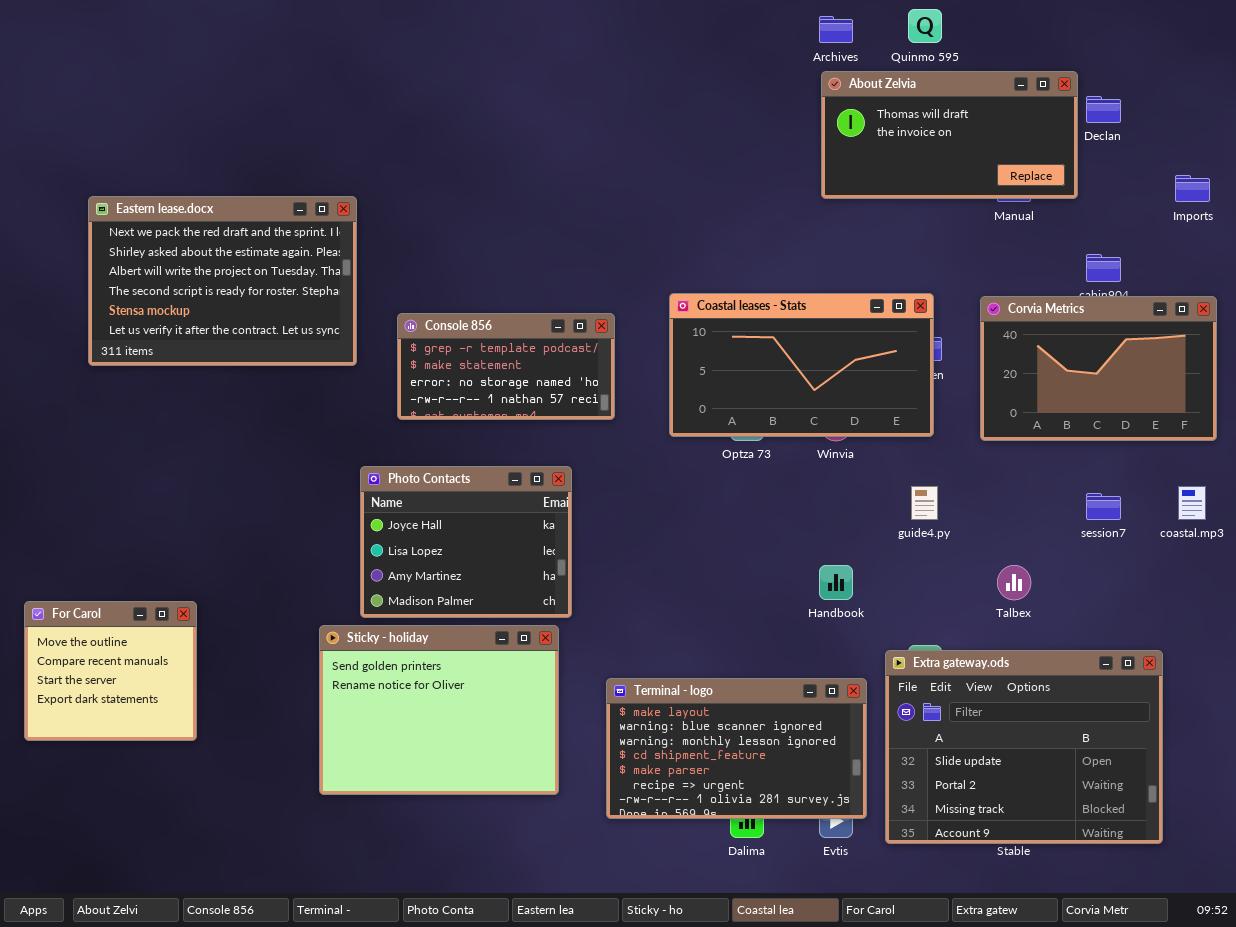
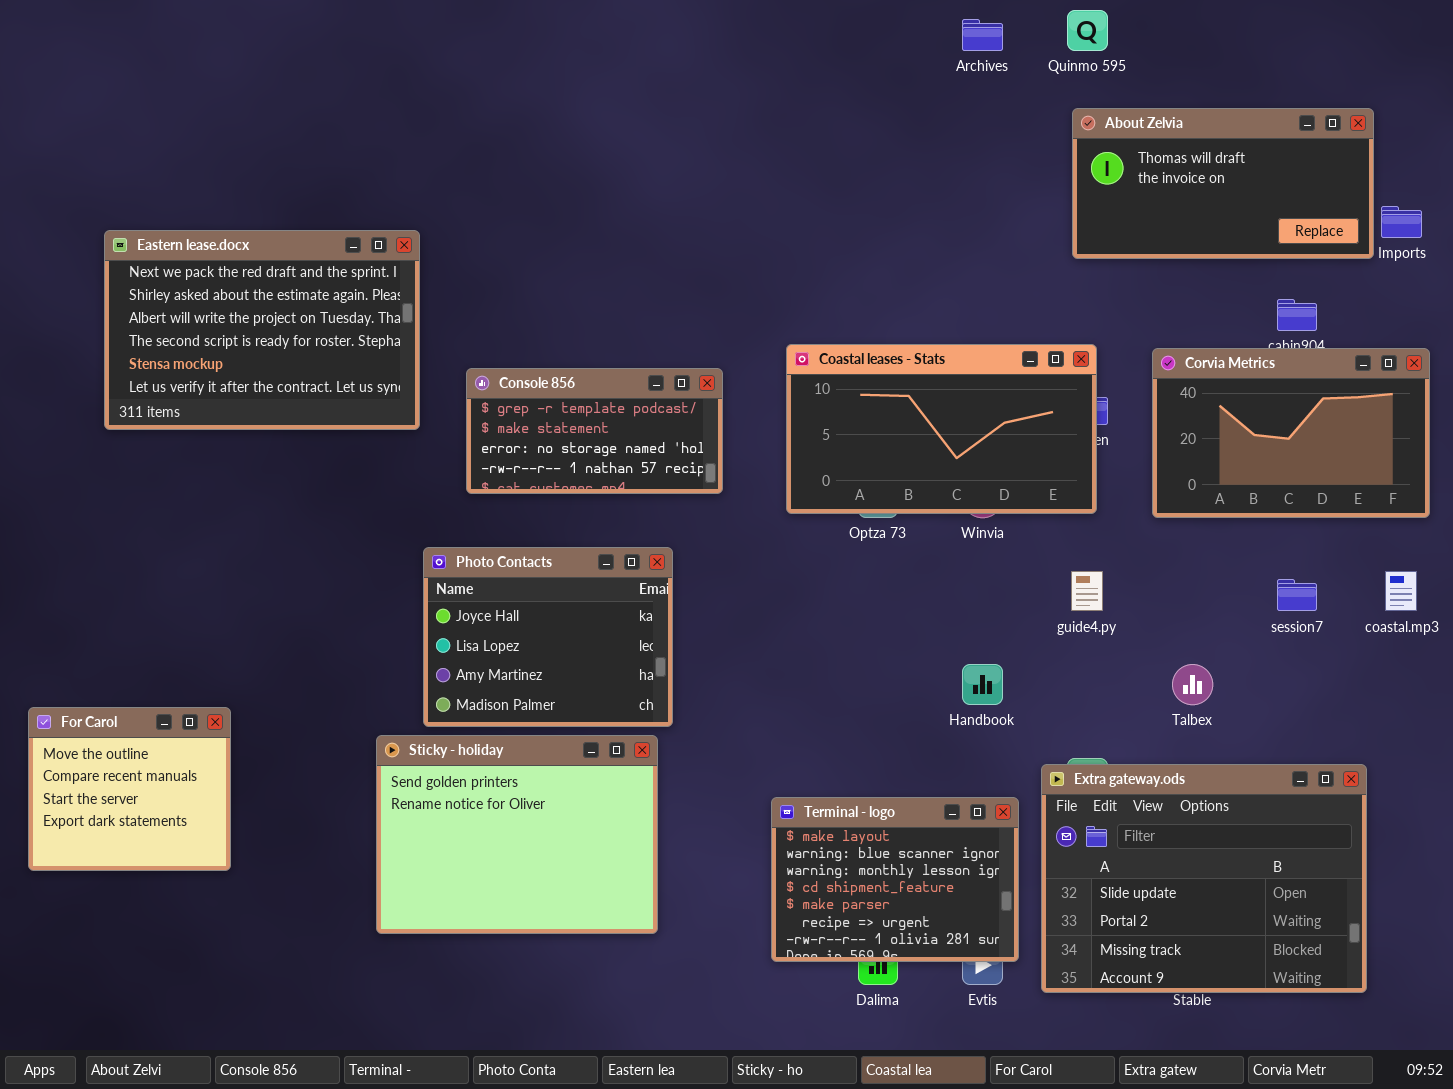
About Zelvia: [821,71,1078,199] -> [1072,108,1374,259], moved
Terminal - logo: [606,678,867,819] -> [771,797,1019,962], resized

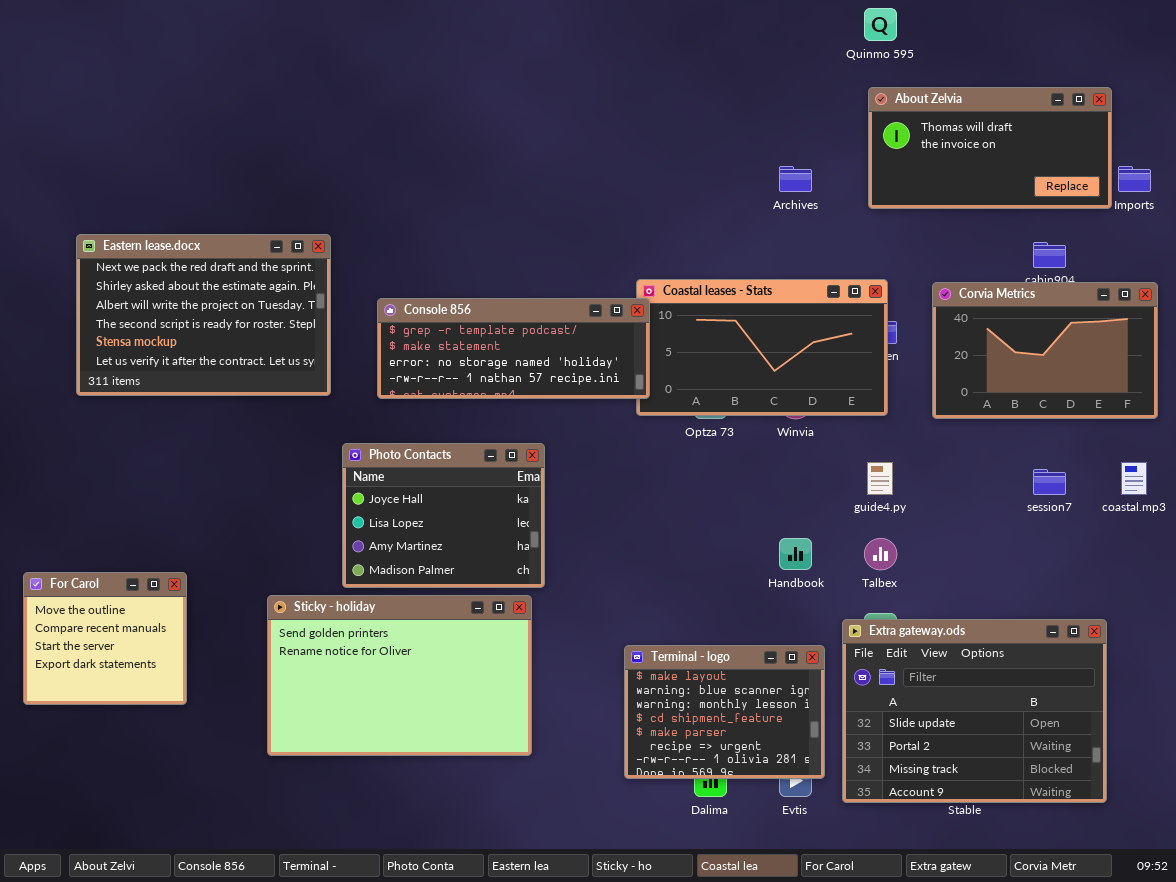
Archives: [962,19,1003,51] -> [779,166,812,192], moved
Eastern lease.docx: [104,230,420,430] -> [76,234,331,396], moved
Console 856: [466,368,723,494] -> [377,298,650,399], resized
Talbex: [1172,664,1213,705] -> [864,538,897,570], moved
Sticky - holiday: [376,735,658,934] -> [267,595,532,756], resized

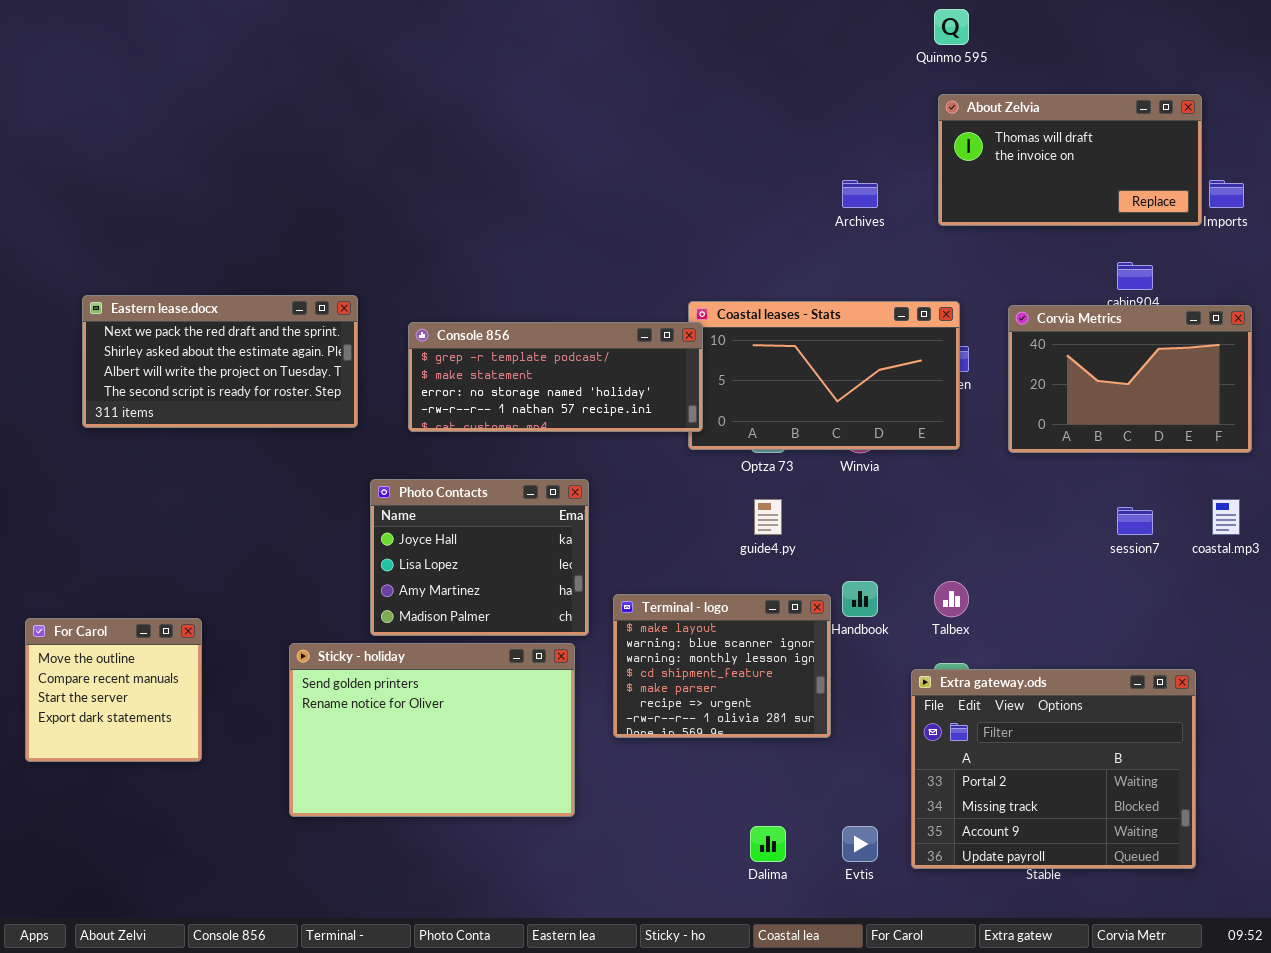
Eastern lease.docx: [76,234,331,396] -> [82,295,358,428], resized
guide4.py: [867,462,893,495] -> [754,499,782,535], moved
Extra gateway.ods: [842,619,1107,803] -> [911,669,1196,869], scrolled down 1 row
Terminal - logo: [624,645,825,779] -> [613,594,831,738], moved

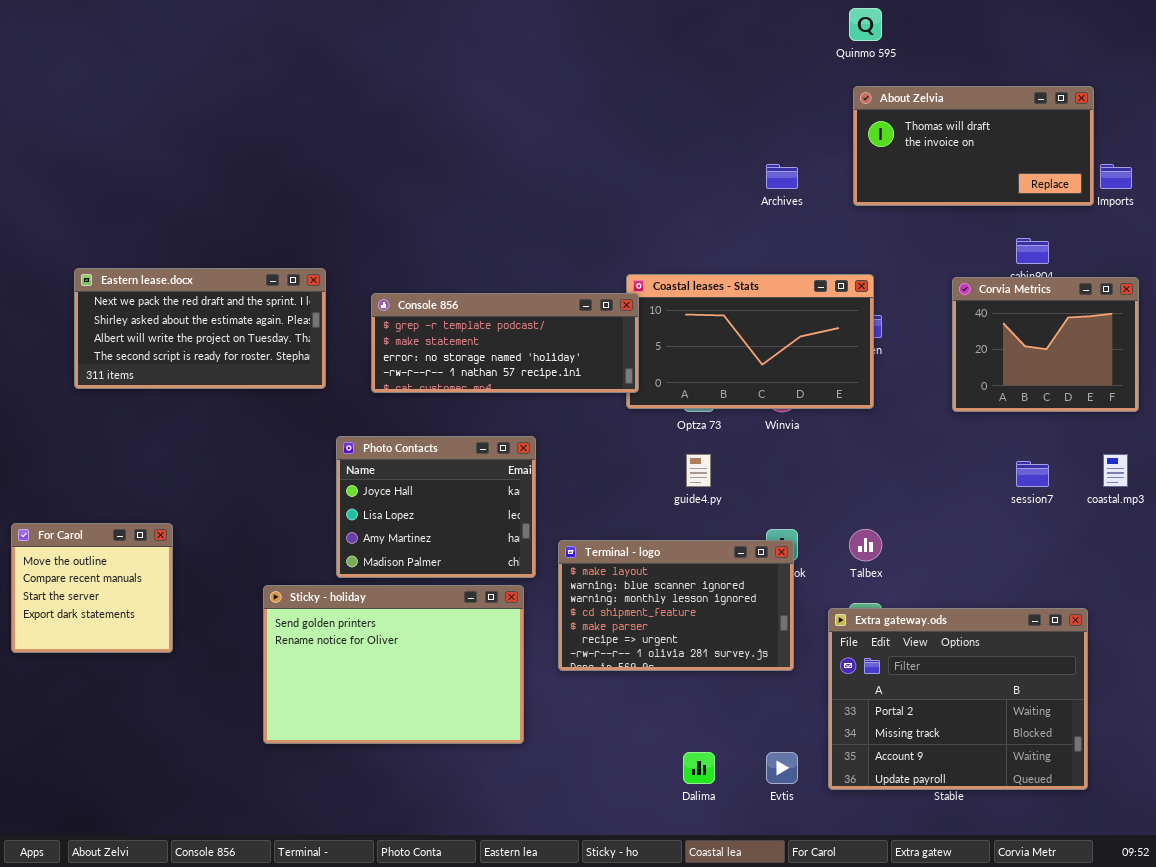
Corvia Metrics: [1008,305,1252,453] -> [952,277,1139,412], resized
Terminal - logo: [613,594,831,738] -> [558,540,794,671], resized
For Carol: [25,618,202,762] -> [11,523,173,653], moved

